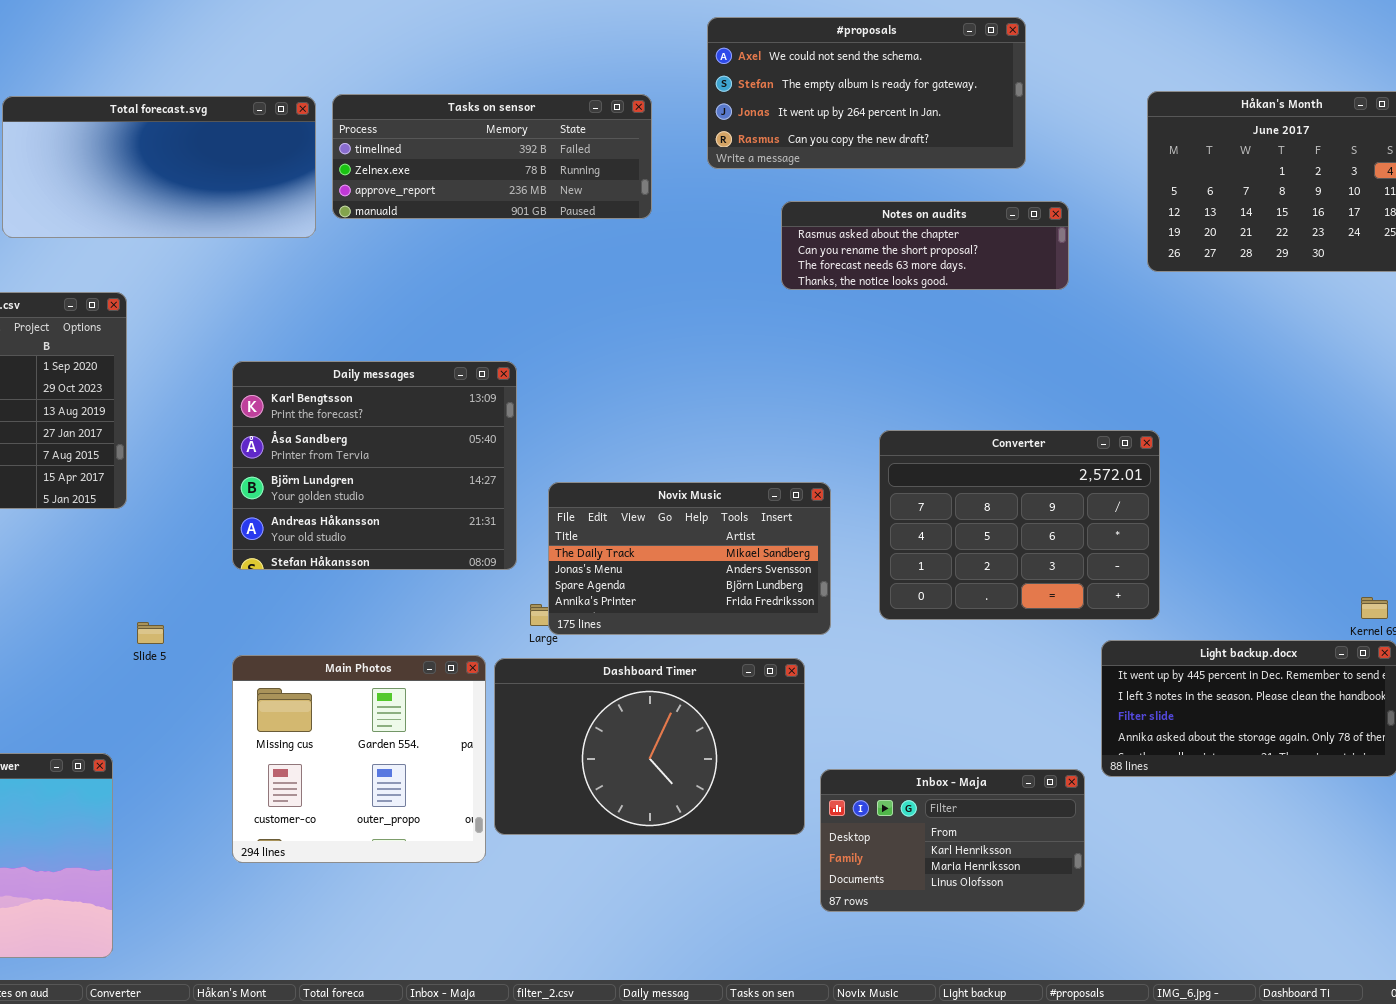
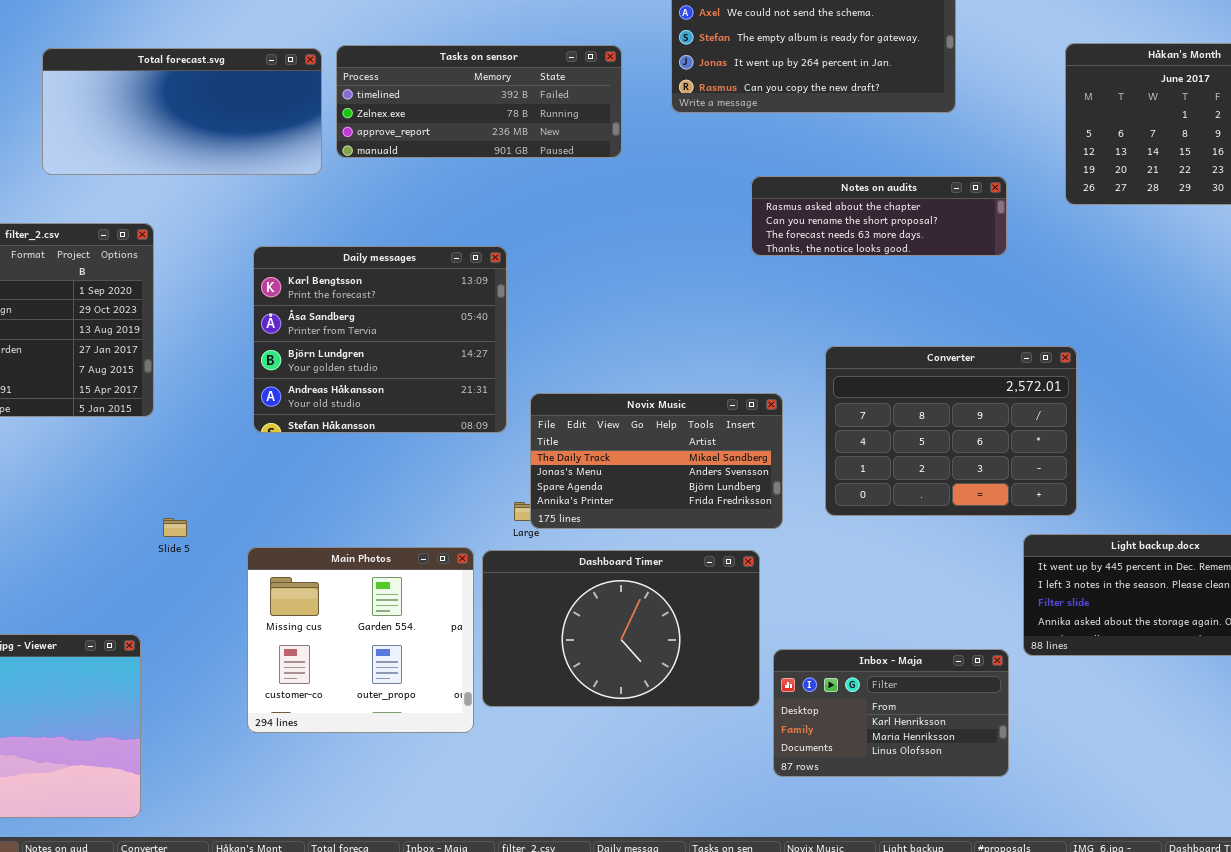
Notes on audits: [781,201,1069,290] -> [751,176,1007,256], moved
Daily messages: [232,361,517,570] -> [253,246,507,433], moved

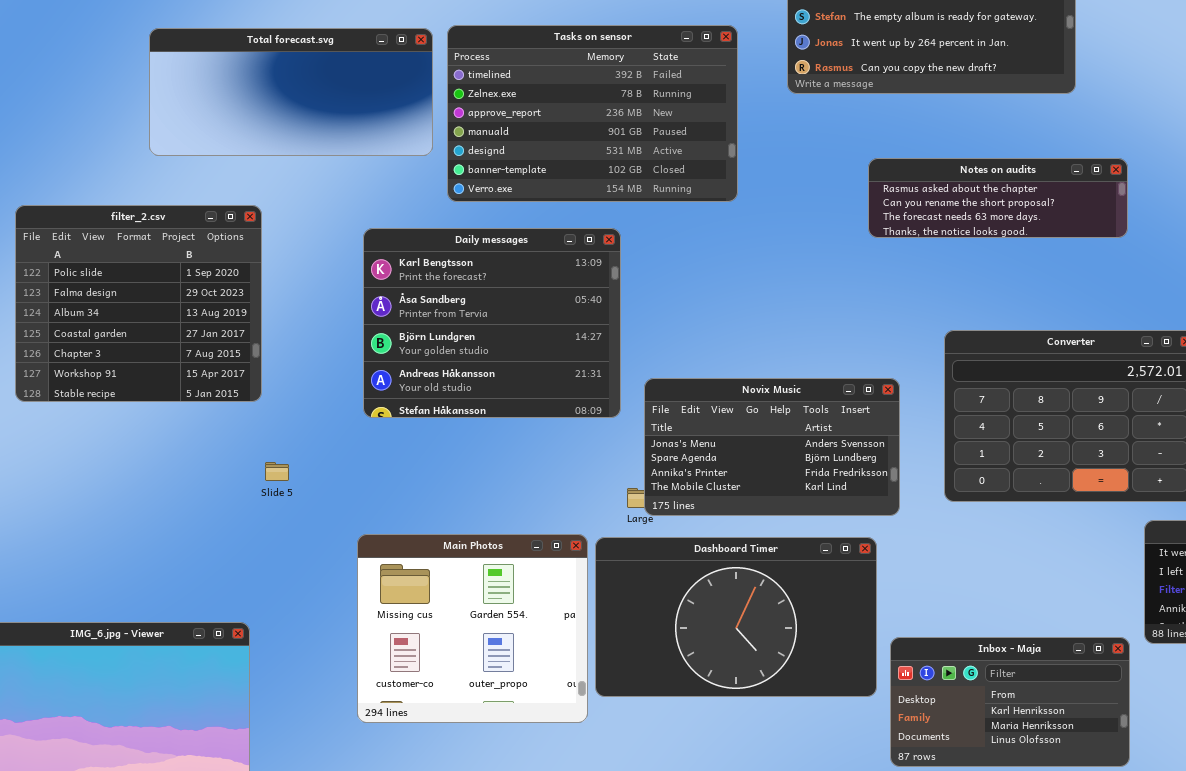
Tasks on sensor: [336,45,622,158] -> [447,25,738,202], resized
Novix Music: [530,393,783,529] -> [644,378,900,516], scrolled down 1 row
Slide 5: [163,518,187,537] -> [265,462,289,481], moved

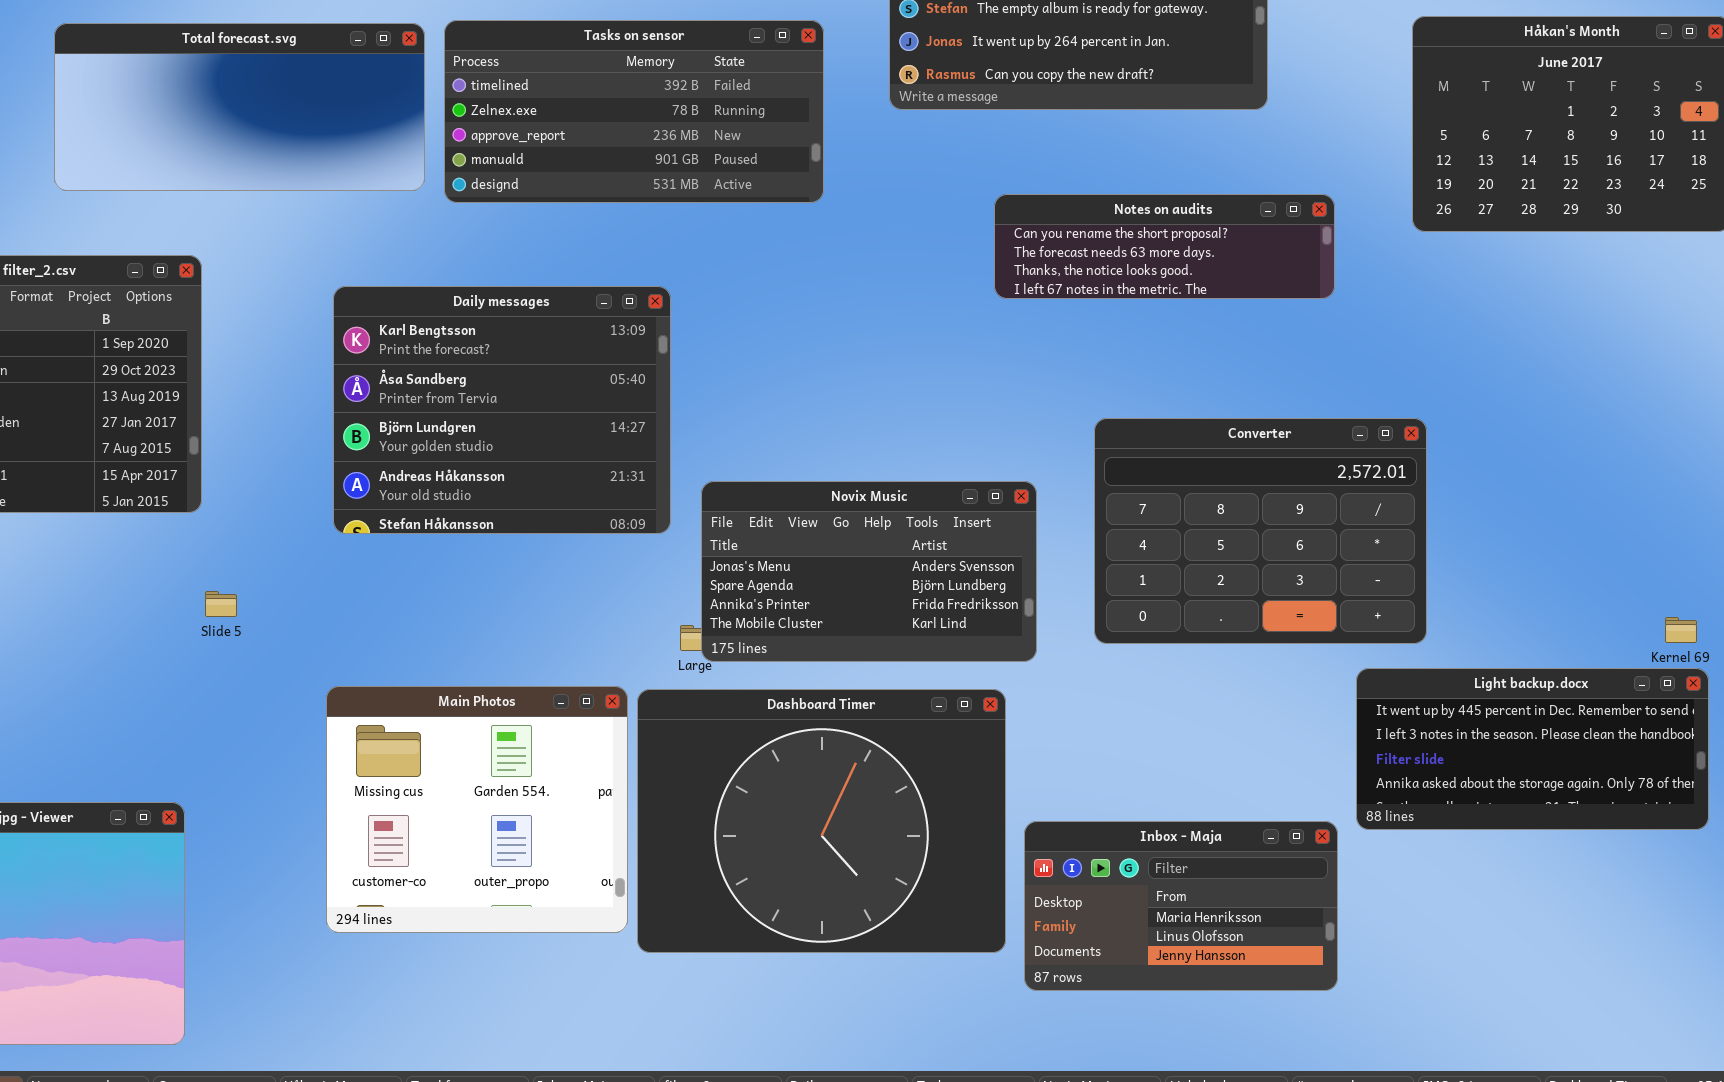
Tasks on sensor: [447,25,738,202] -> [444,20,824,203], resized
Notes on audits: [868,158,1128,238] -> [994,194,1335,299], scrolled down 1 row
Dashboard Timer: [595,537,877,697] -> [637,689,1006,953], resized
Inbox - Maja: [890,637,1130,767] -> [1024,821,1338,991], scrolled down 1 row

